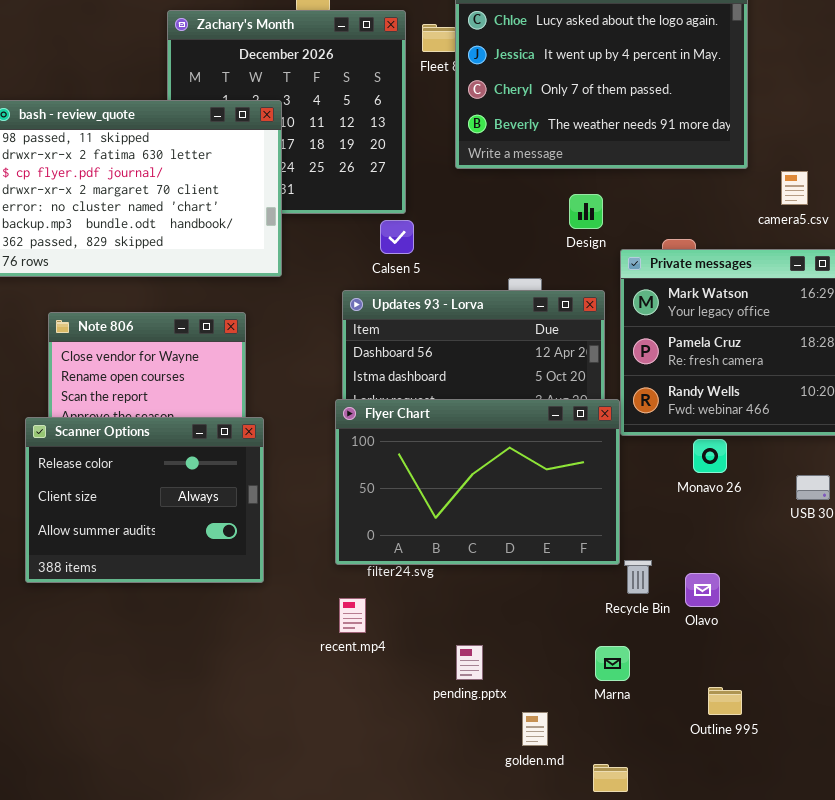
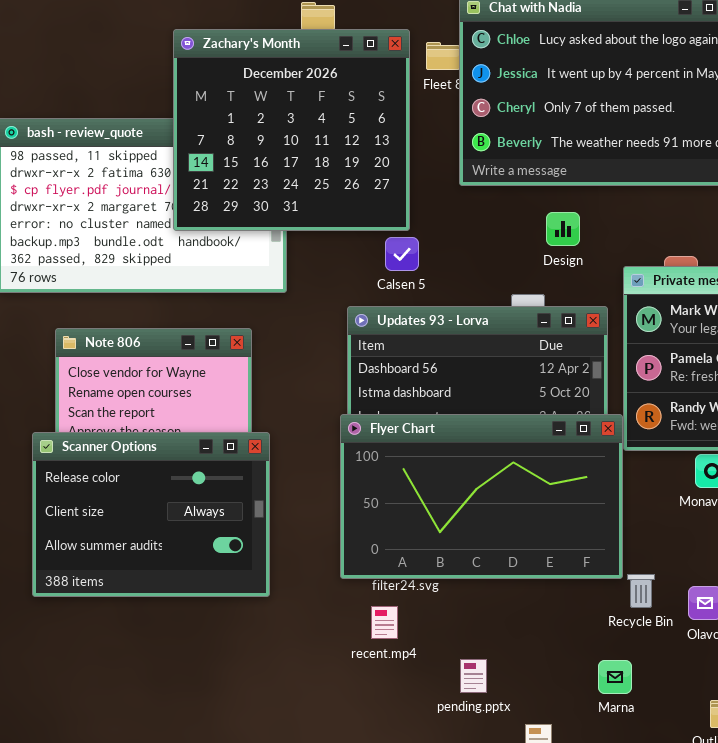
Zachary's Month: [167,10,406,214] -> [173,29,410,231], raised
Design: [569,194,603,229] -> [546,212,580,246], moved
recent.mp4: [339,598,366,633] -> [371,606,398,639], moved

